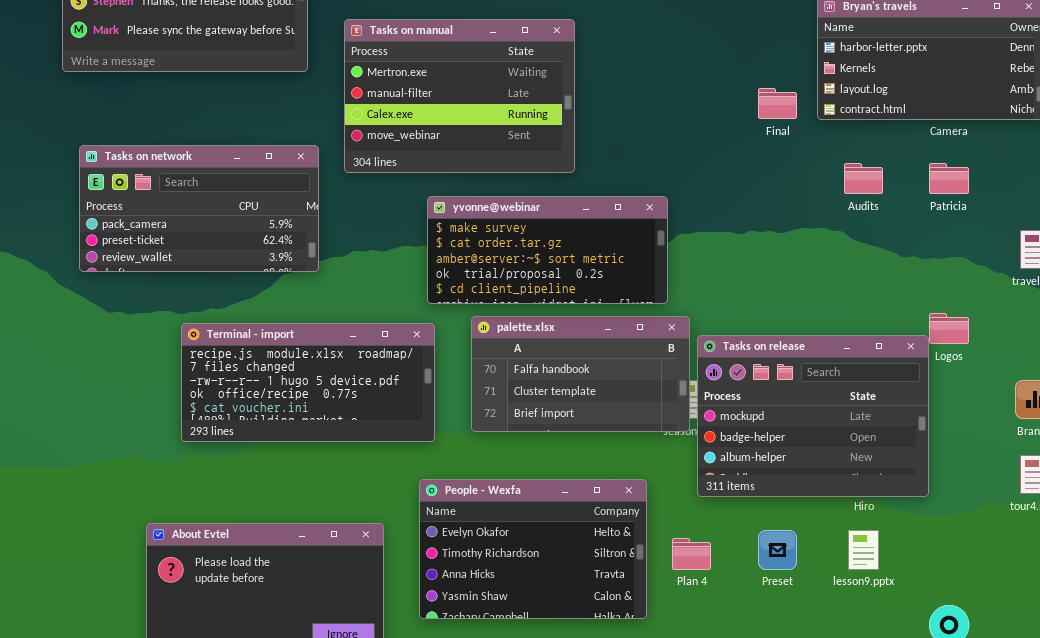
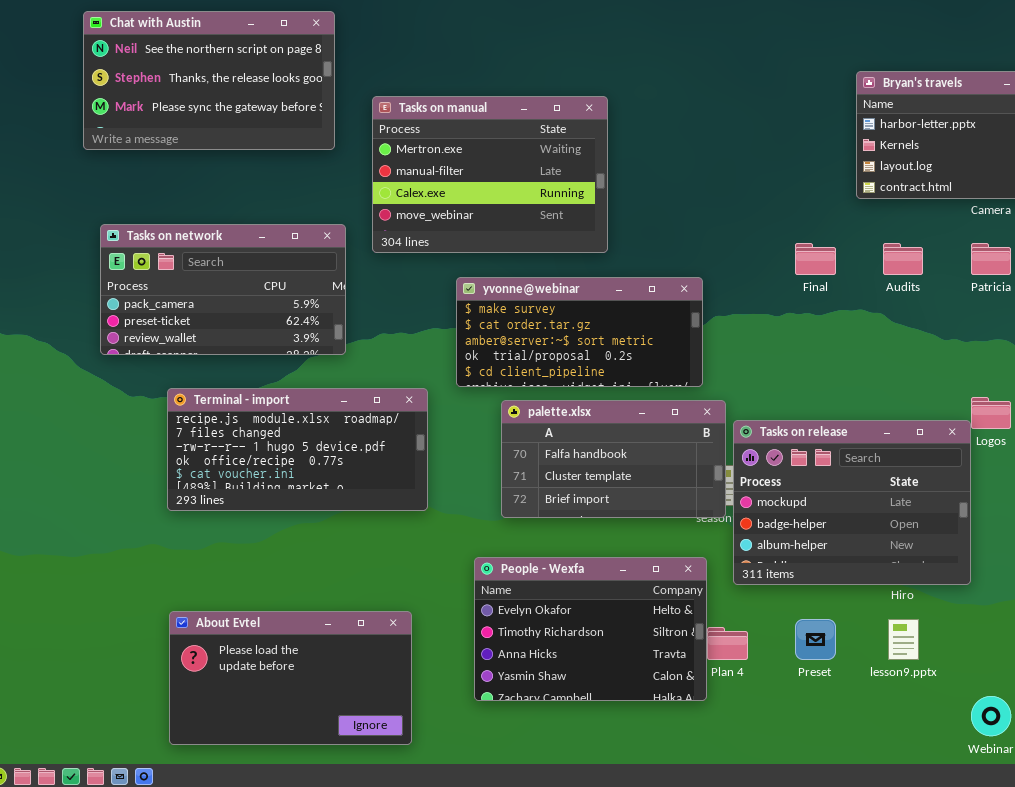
Final: [758,88,797,119] -> [795,243,836,275], moved
Terminal - import: [181,323,435,442] -> [167,388,428,511], moved
People - Wexfa: [419,479,647,619] -> [474,557,707,701], moved

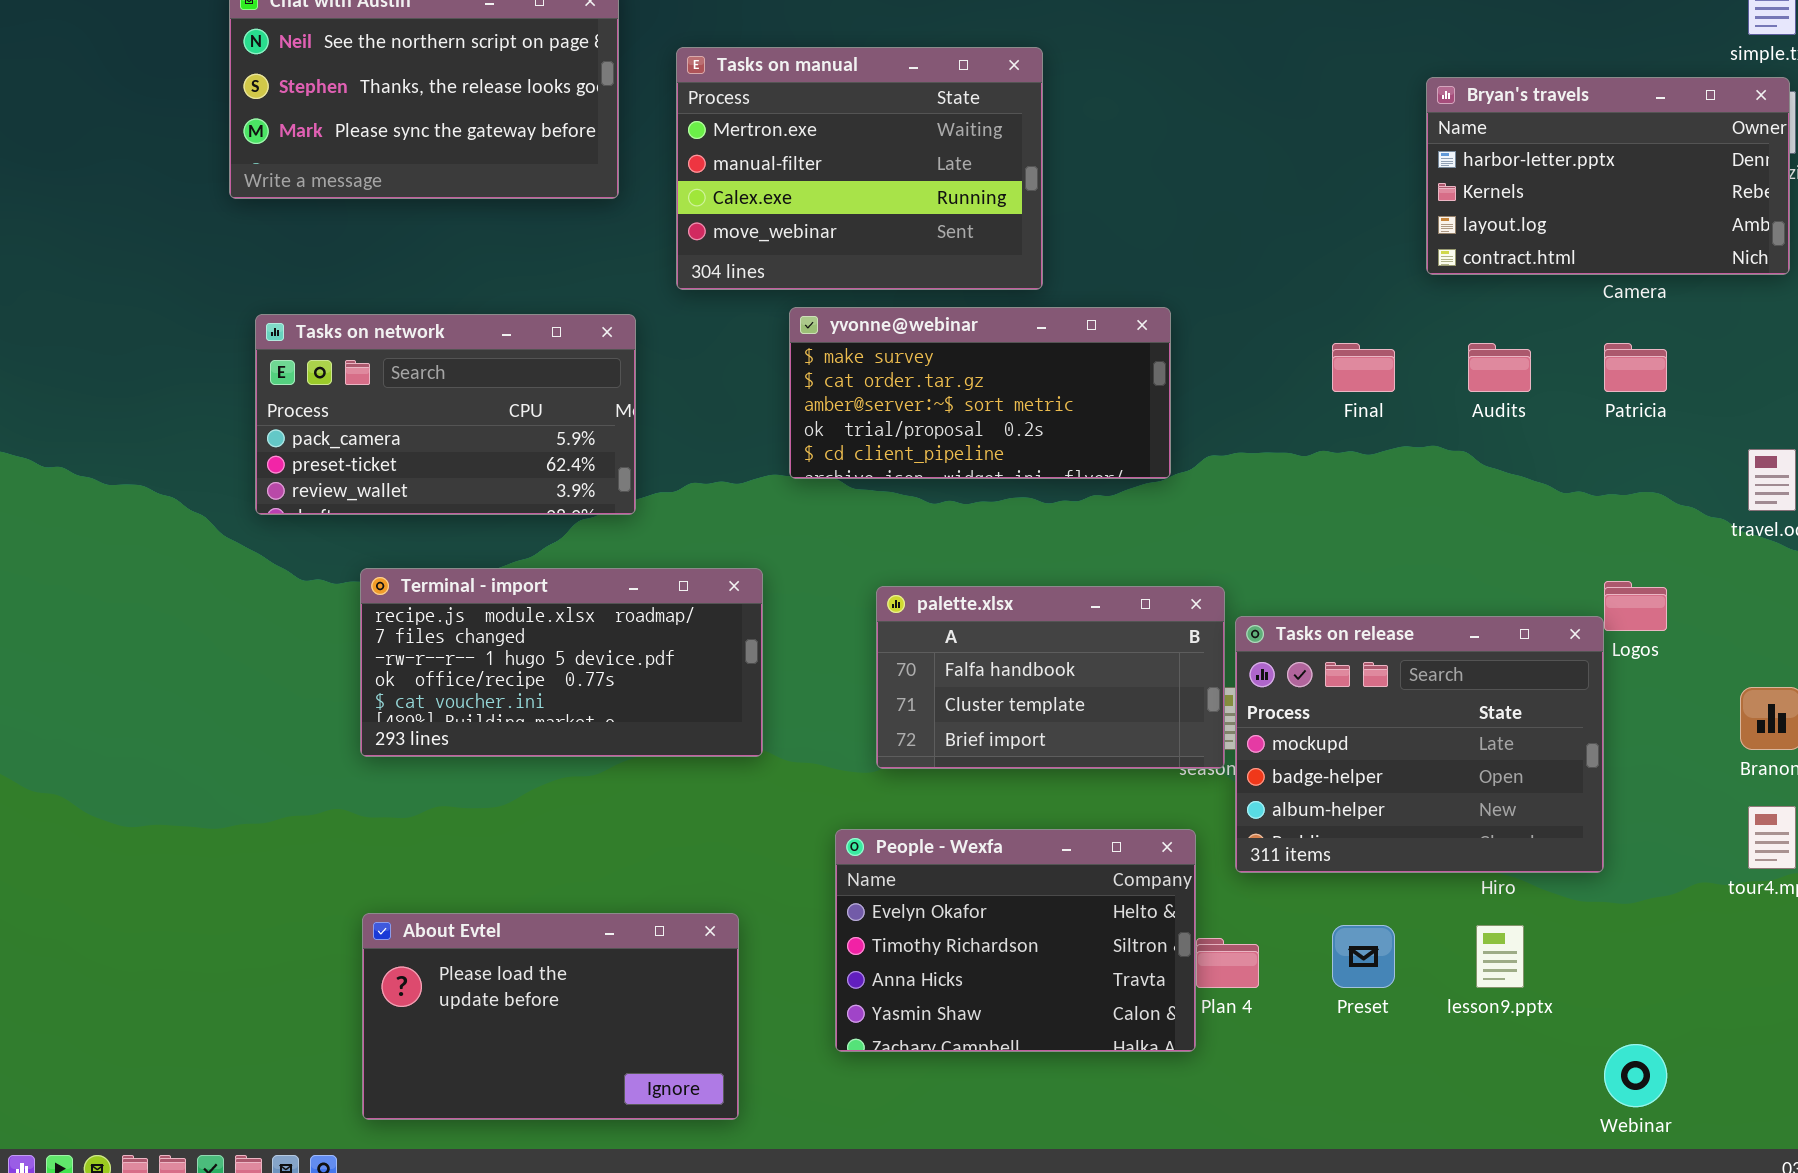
Tasks on manual: [372,96,608,253] -> [676,47,1043,290], moved
yvonne@webinar: [456,277,703,387] -> [789,307,1171,479], moved

